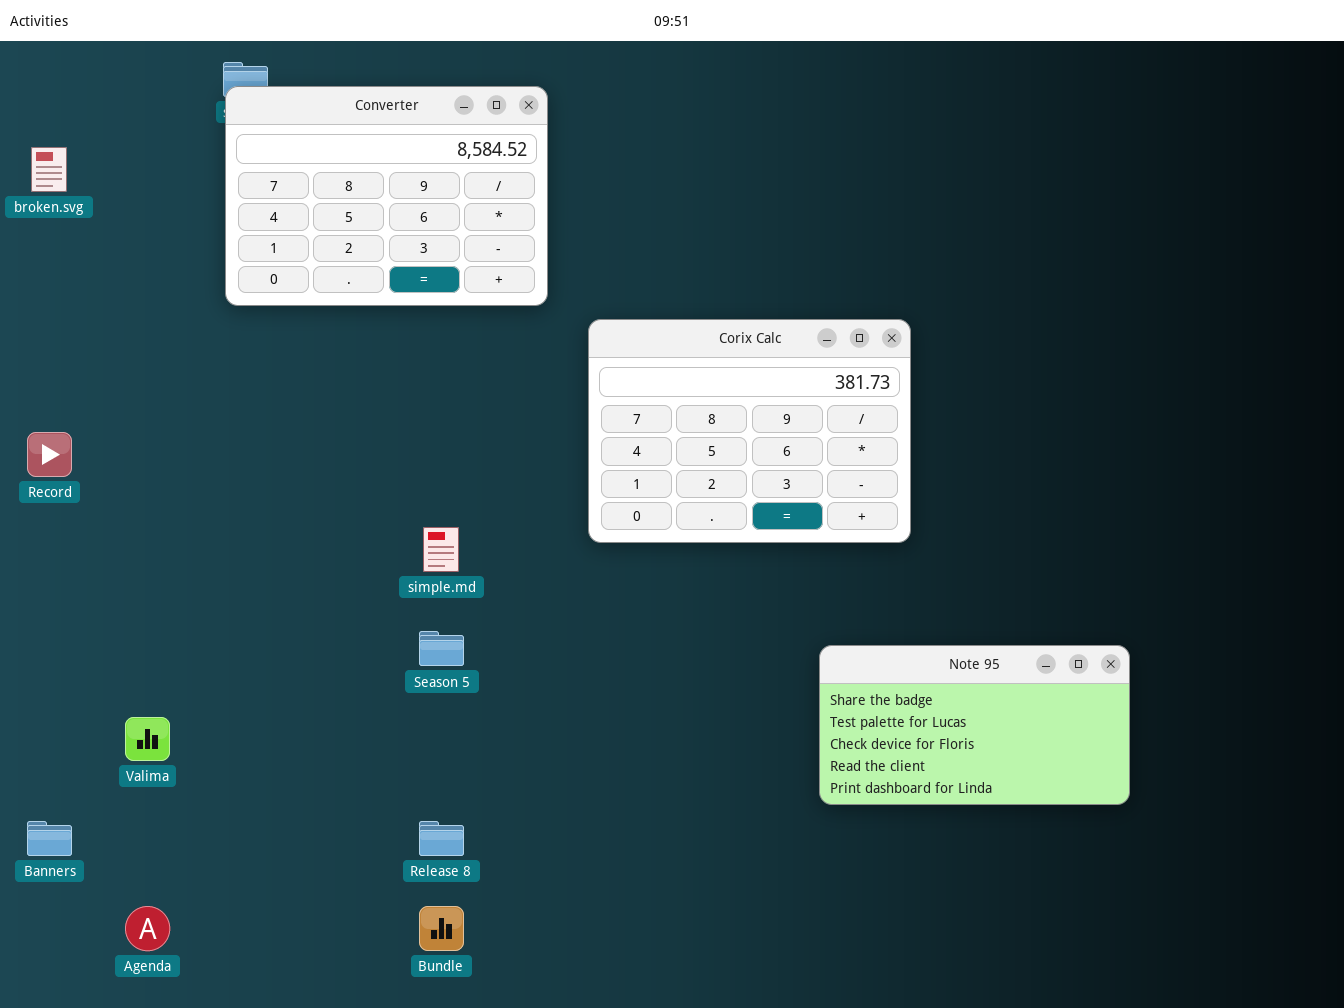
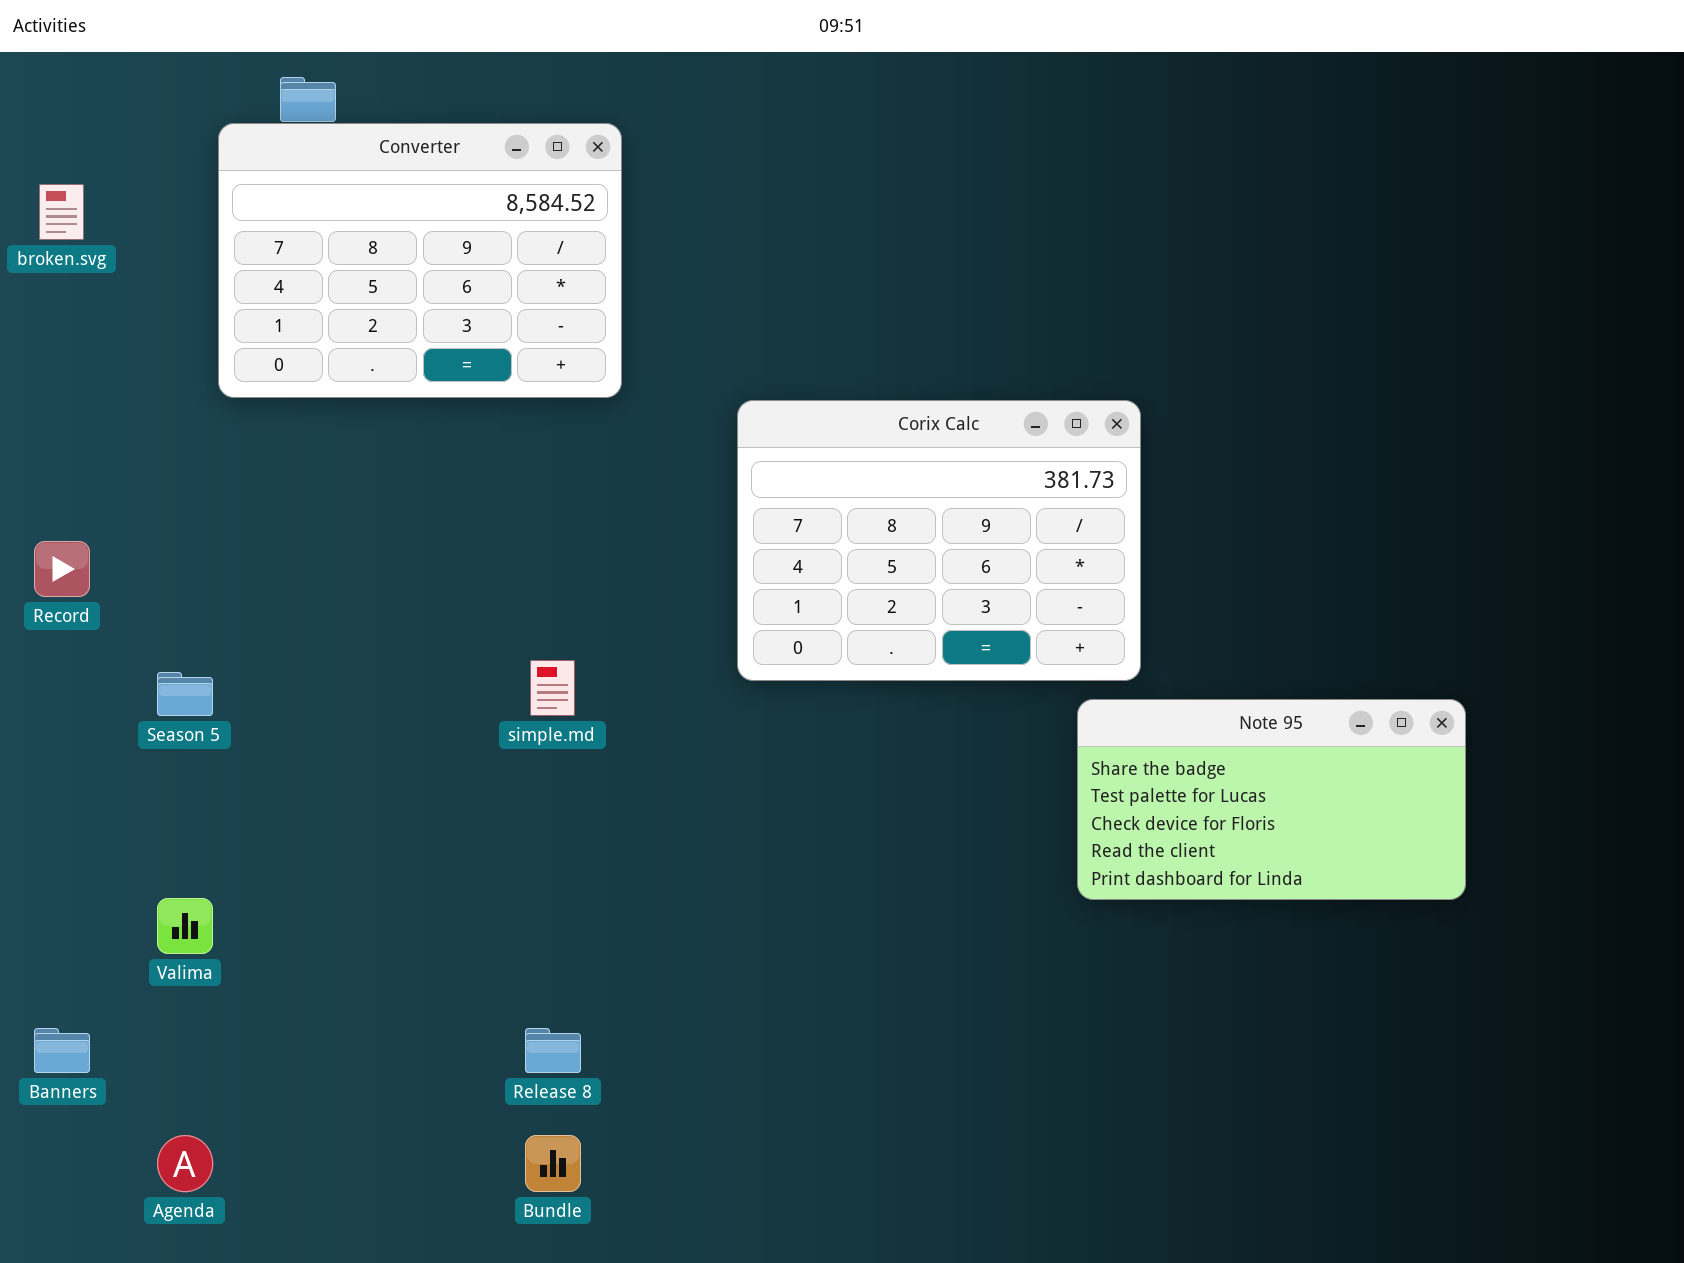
Converter: [225,86,548,306] -> [218,123,622,398], moved
Season 5: [419,631,464,666] -> [157,672,213,716], moved
Note 95: [819,645,1130,805] -> [1077,699,1466,900], moved

